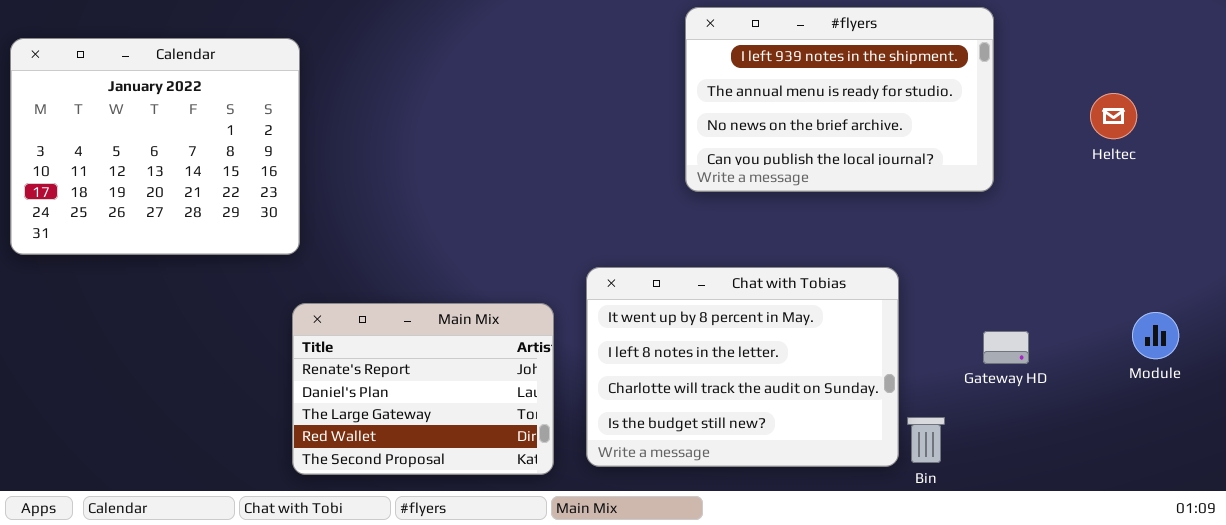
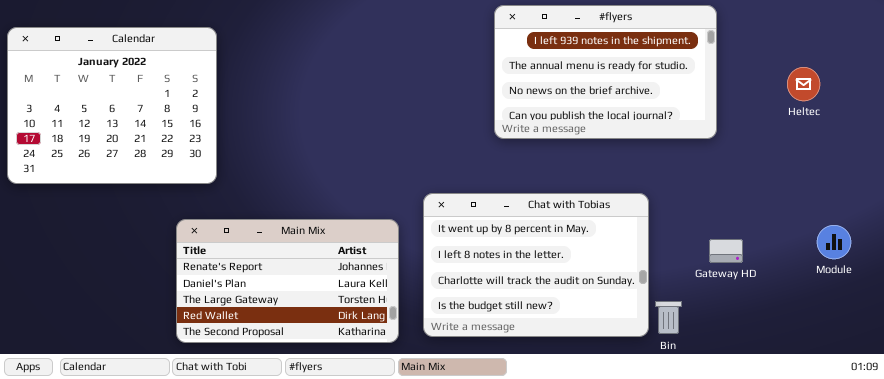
Main Mix: [292,303,554,475] -> [176,219,399,343], resized

